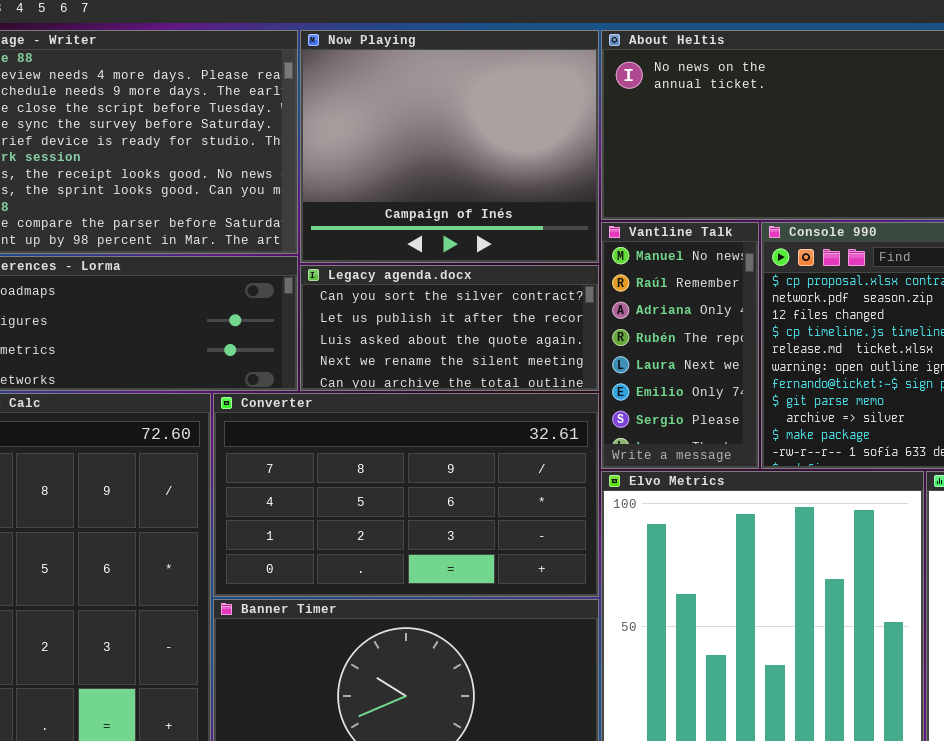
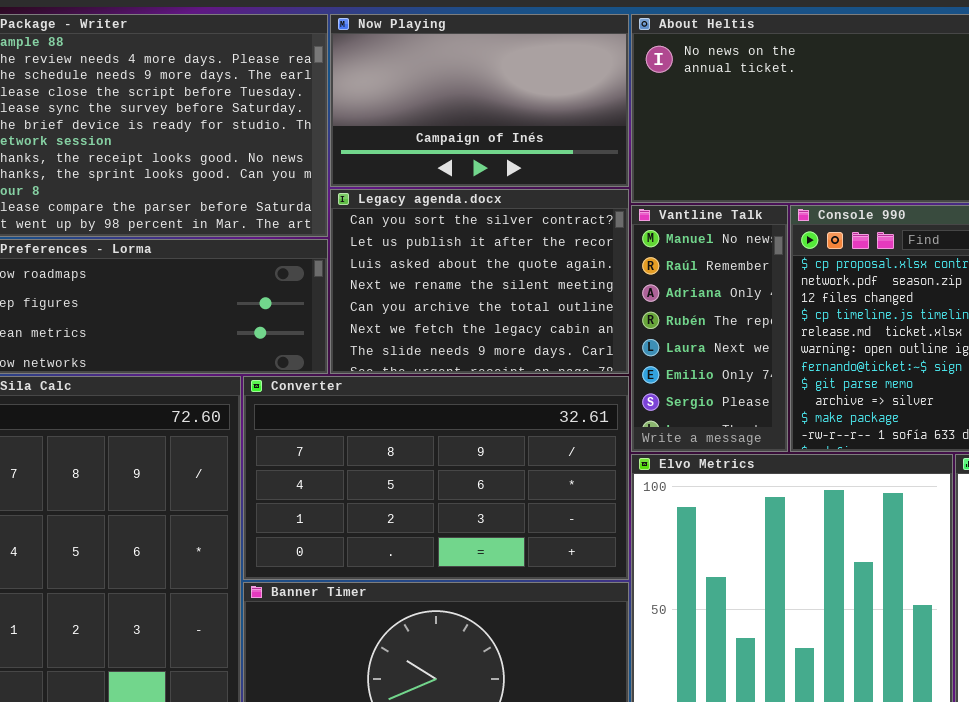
Now Playing: [300,30,599,263] -> [330,14,629,187], resized
Legacy agenda.docx: [300,265,599,391] -> [330,189,629,374], resized

